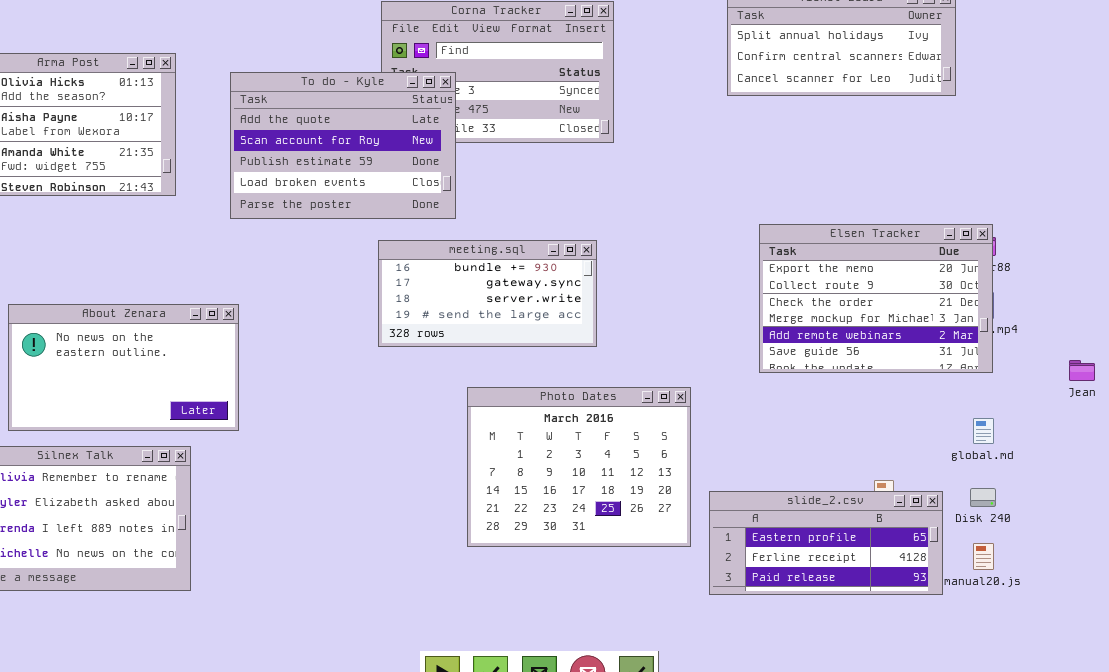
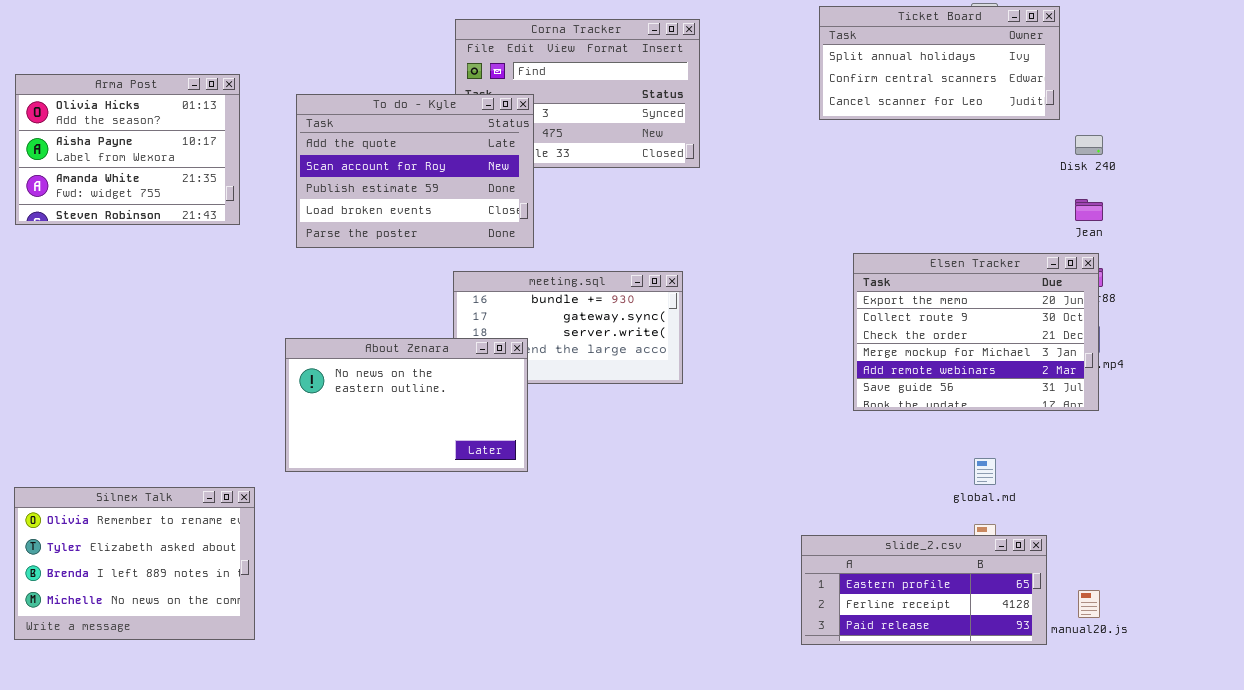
About Zenara: [8,304,239,431] -> [285,338,528,472], moved
Jean: [1069,360,1095,381] -> [1075,199,1103,221], moved
Photo Dates: [467,387,691,547] -> none, closed
global.md: [973,418,994,444] -> [974,458,996,485], moved
Disk 240: [970,488,996,507] -> [1075,135,1103,155], moved

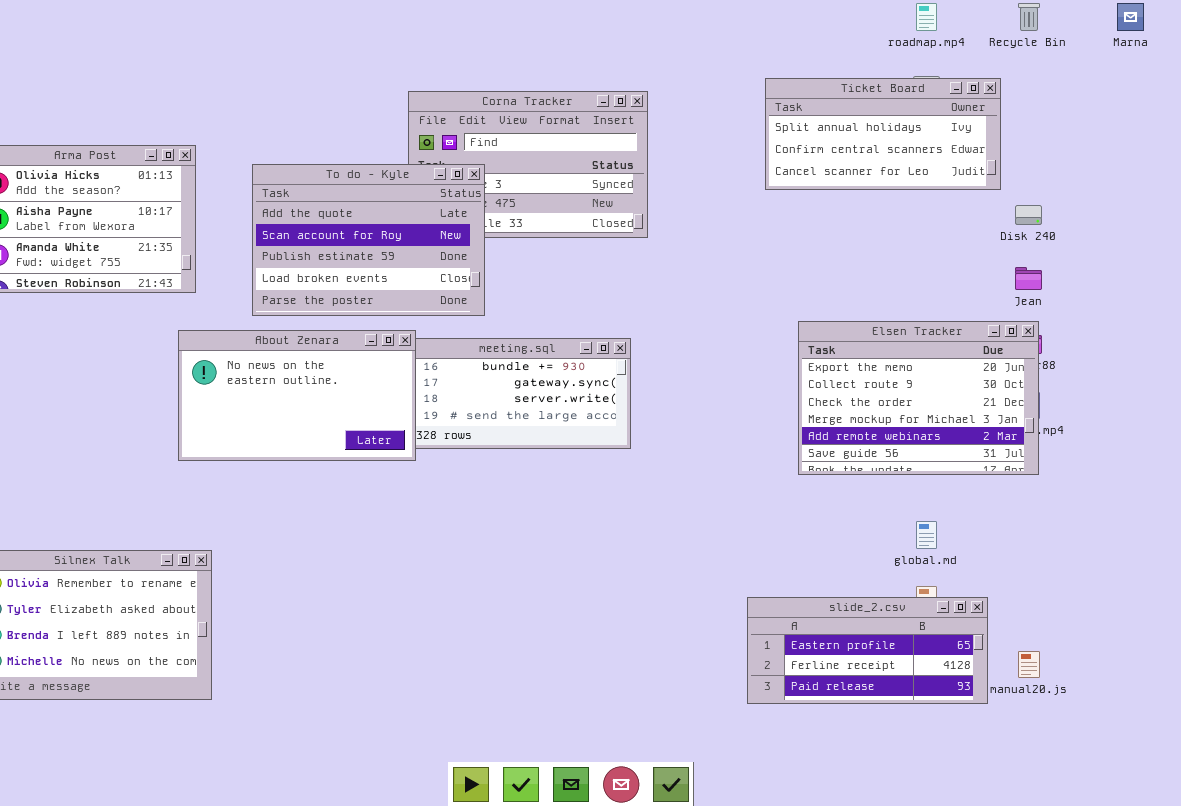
About Zenara: [285,338,528,472] -> [178,330,416,461], moved

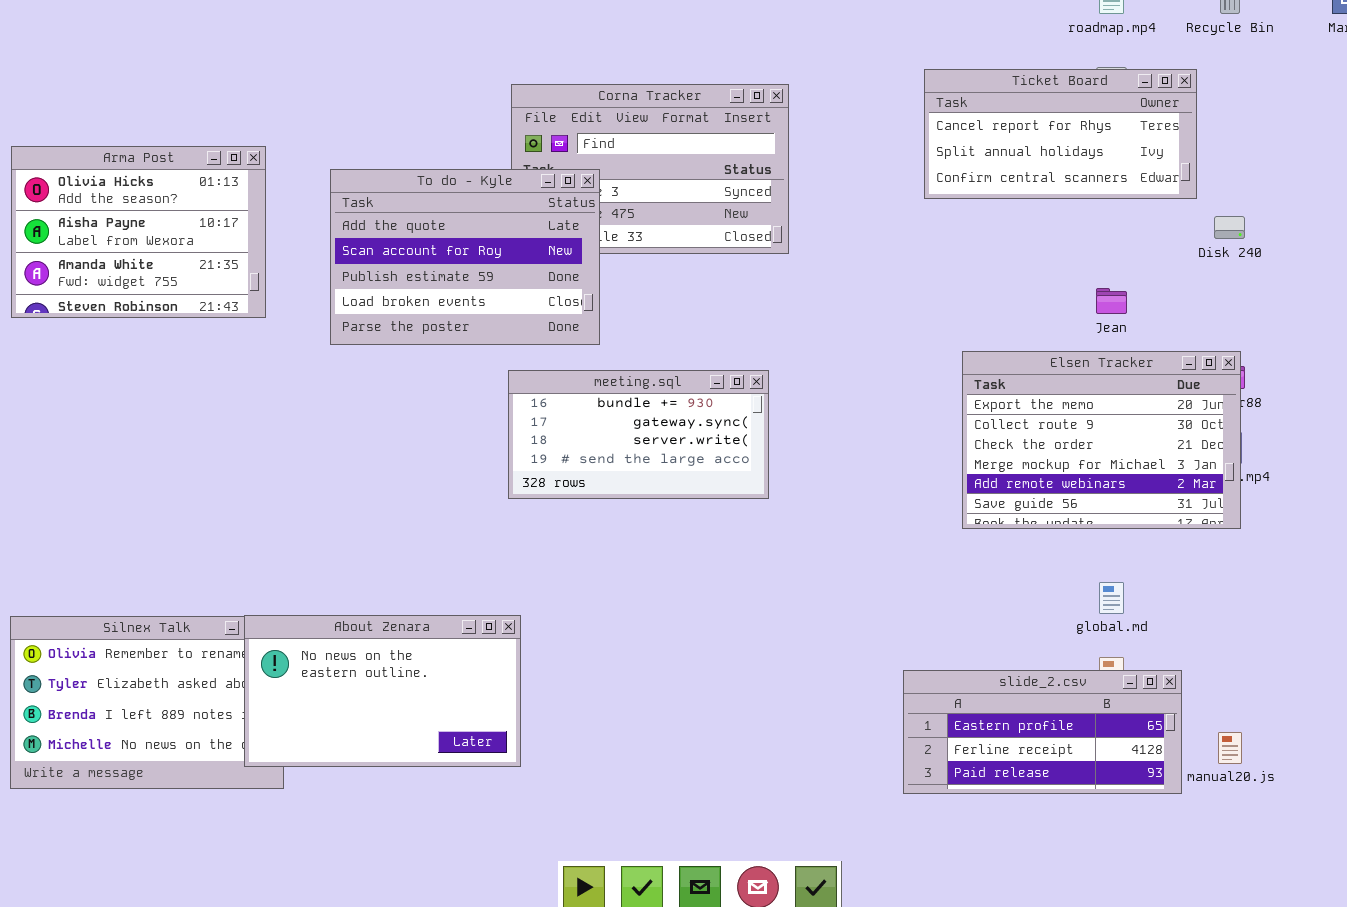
Ticket Board: [765,78,1001,190] -> [924,69,1197,199], scrolled up 1 row
Jean: [1015,267,1042,290] -> [1096,288,1127,314], moved
About Zenara: [178,330,416,461] -> [244,615,521,767], moved

